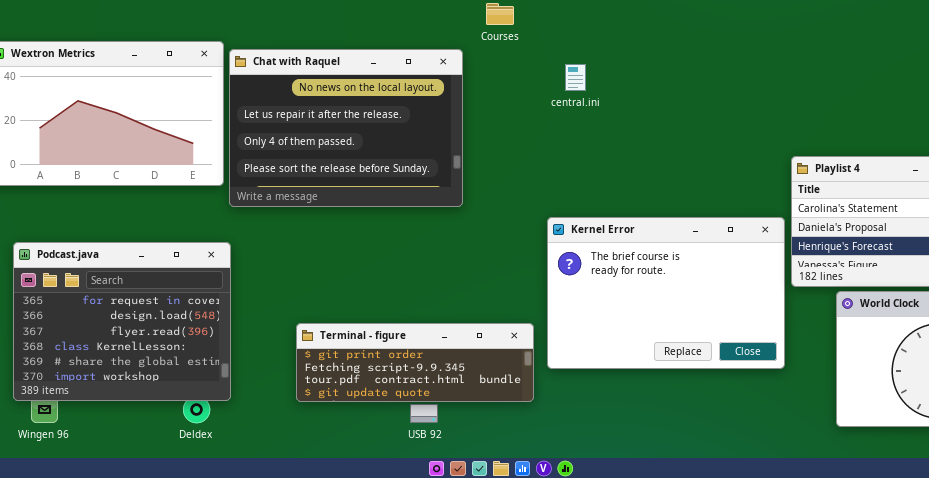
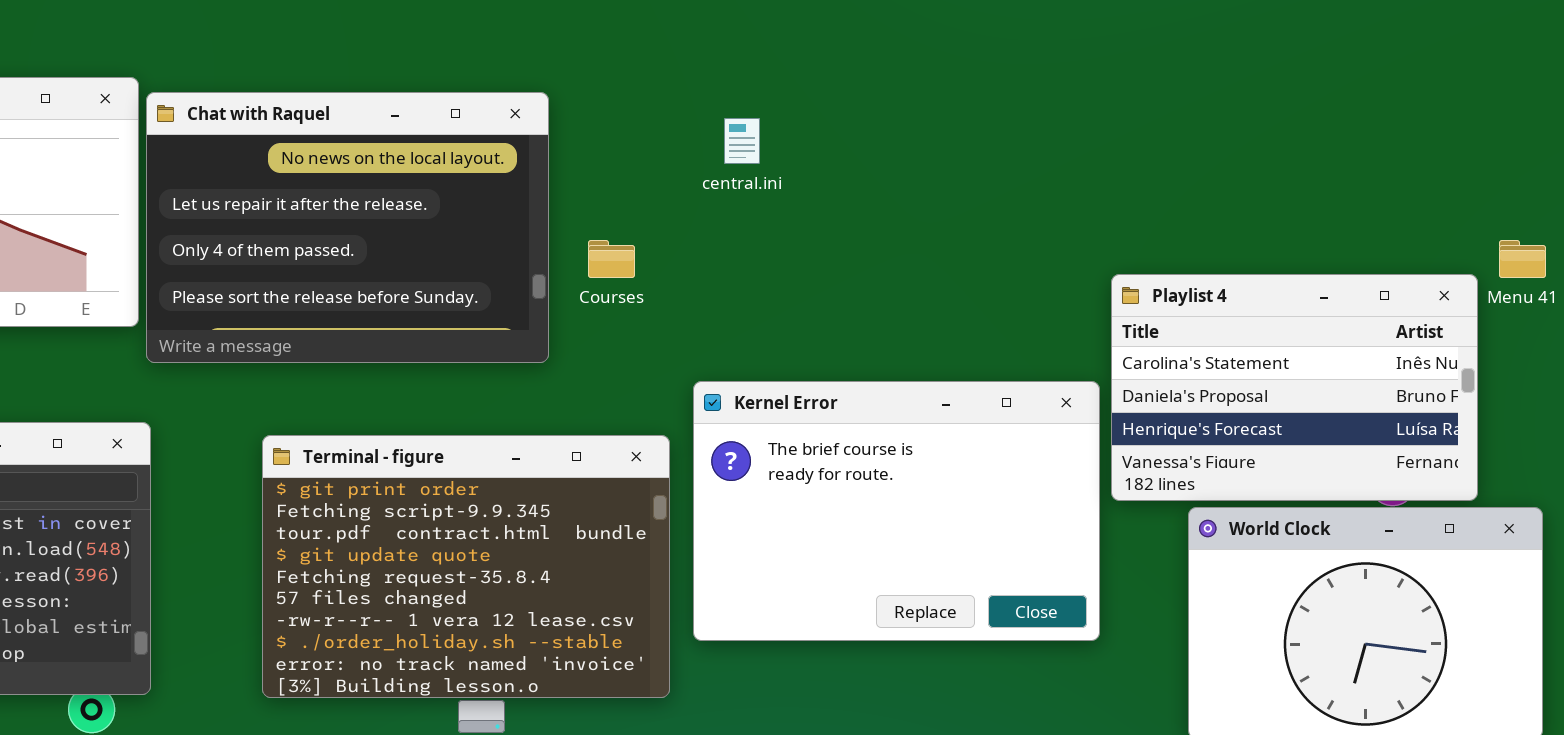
Courses: [486,3,514,25] -> [588,240,635,278], moved
Terminal - figure: [296,323,534,402] -> [262,435,670,698], resized

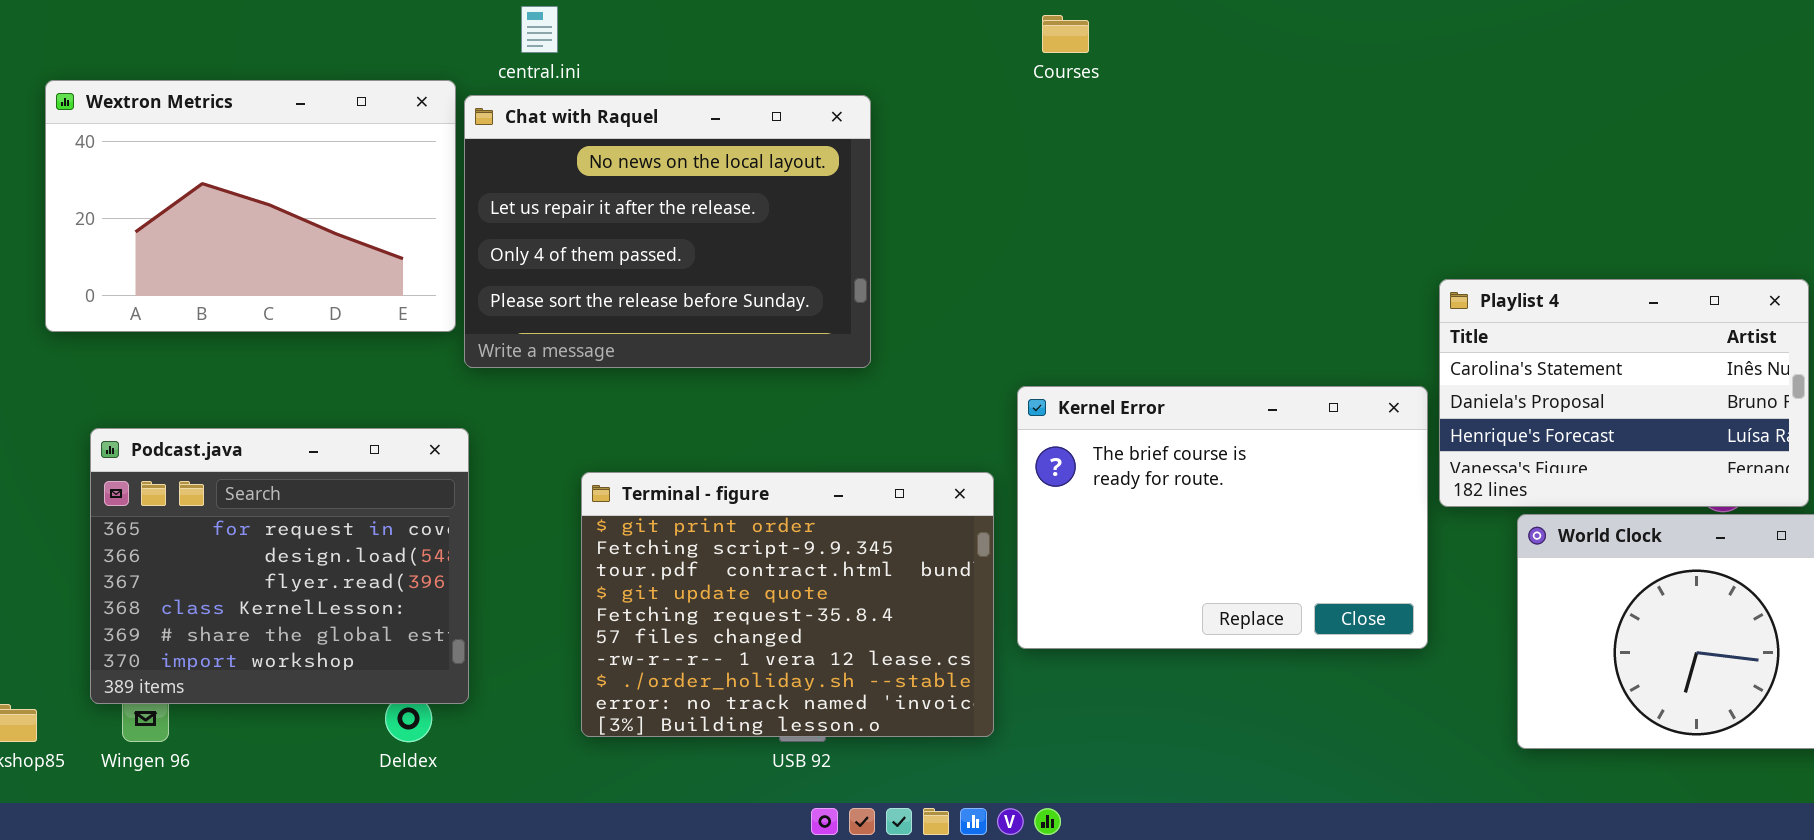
central.ini: [724,118,760,164] -> [521,6,558,53], moved
Courses: [588,240,635,278] -> [1042,15,1089,53], moved
Terminal - figure: [262,435,670,698] -> [581,472,994,737], moved

